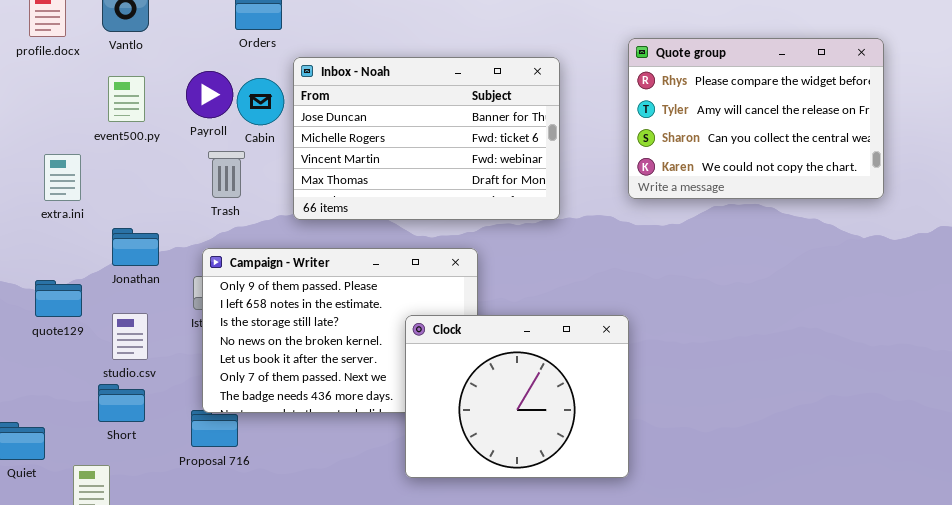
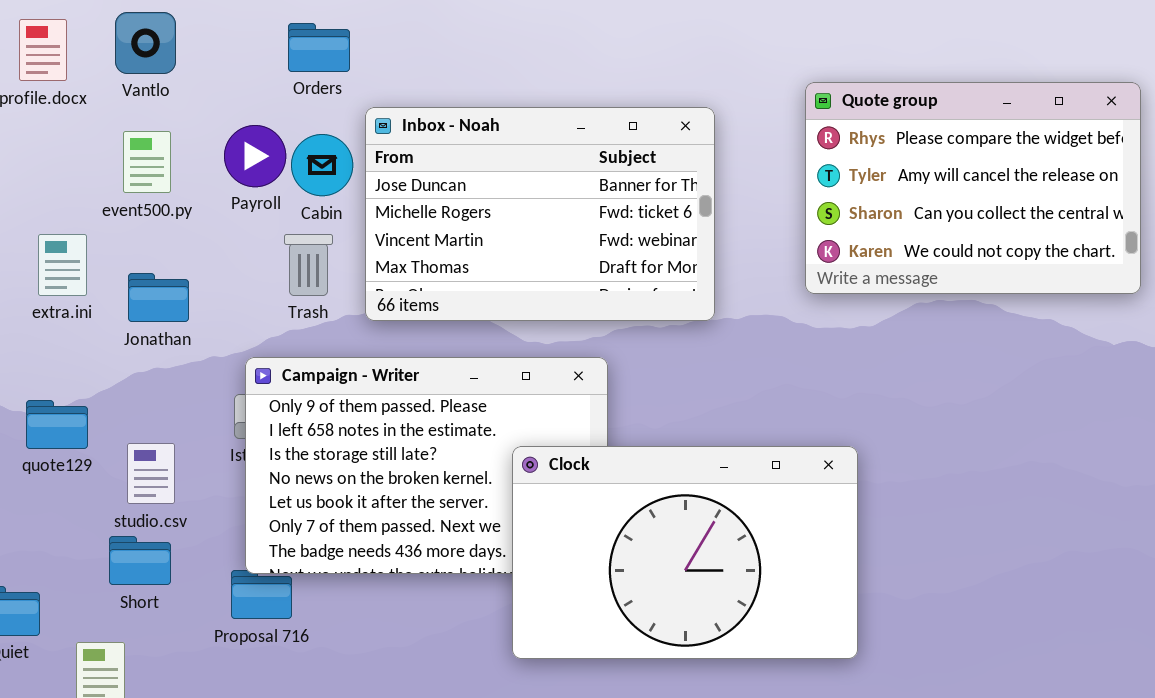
Trash: [208,151,245,198] -> [284,234,333,296], moved
Jonathan: [112,228,159,266] -> [128,273,189,322], moved
Clock: [405,315,629,478] -> [512,446,858,659], resized

